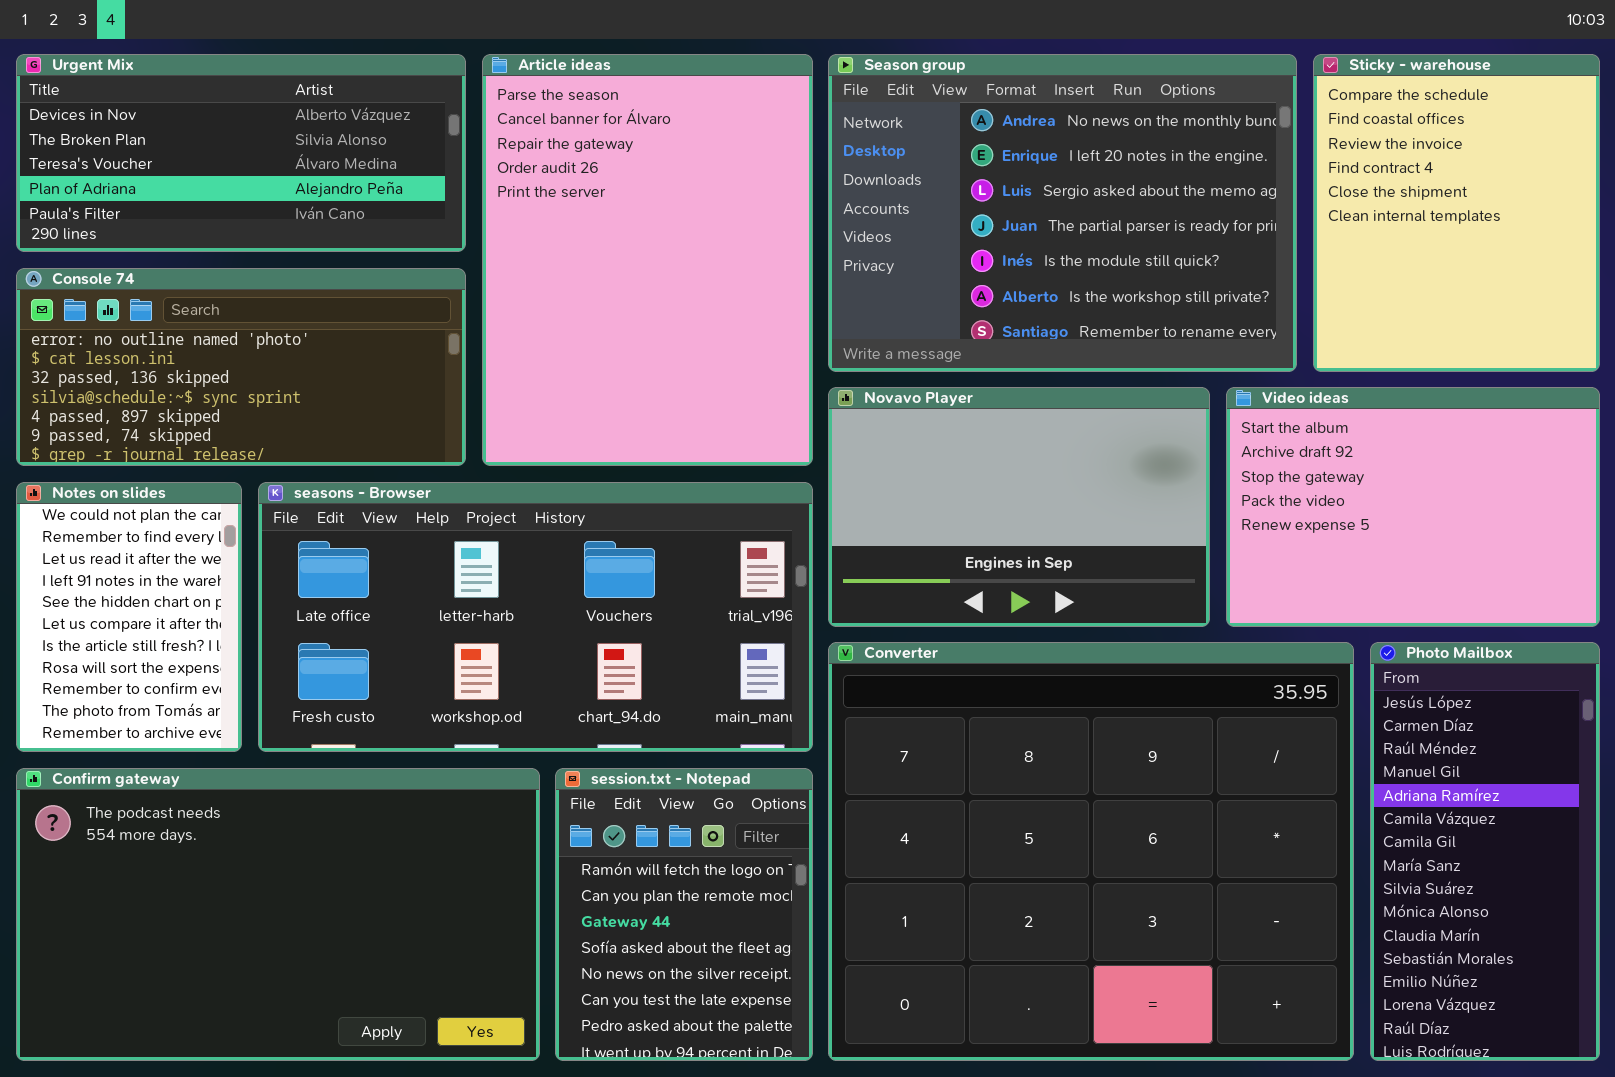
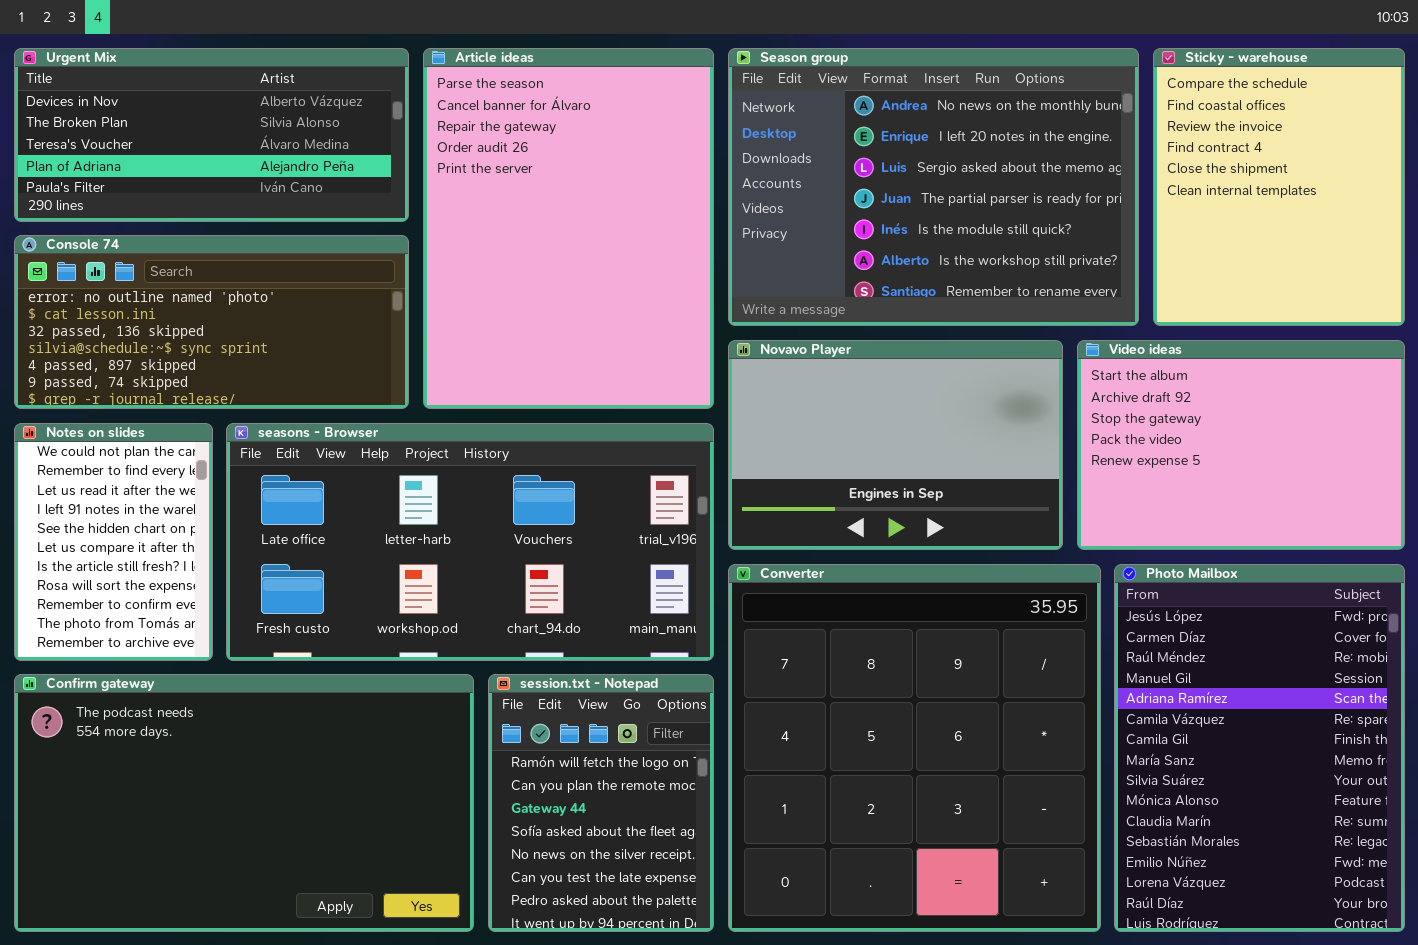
Converter: [828,642,1354,1061] -> [728,564,1101,932], resized
Photo Mailbox: [1370,642,1600,1061] -> [1114,564,1405,932], resized

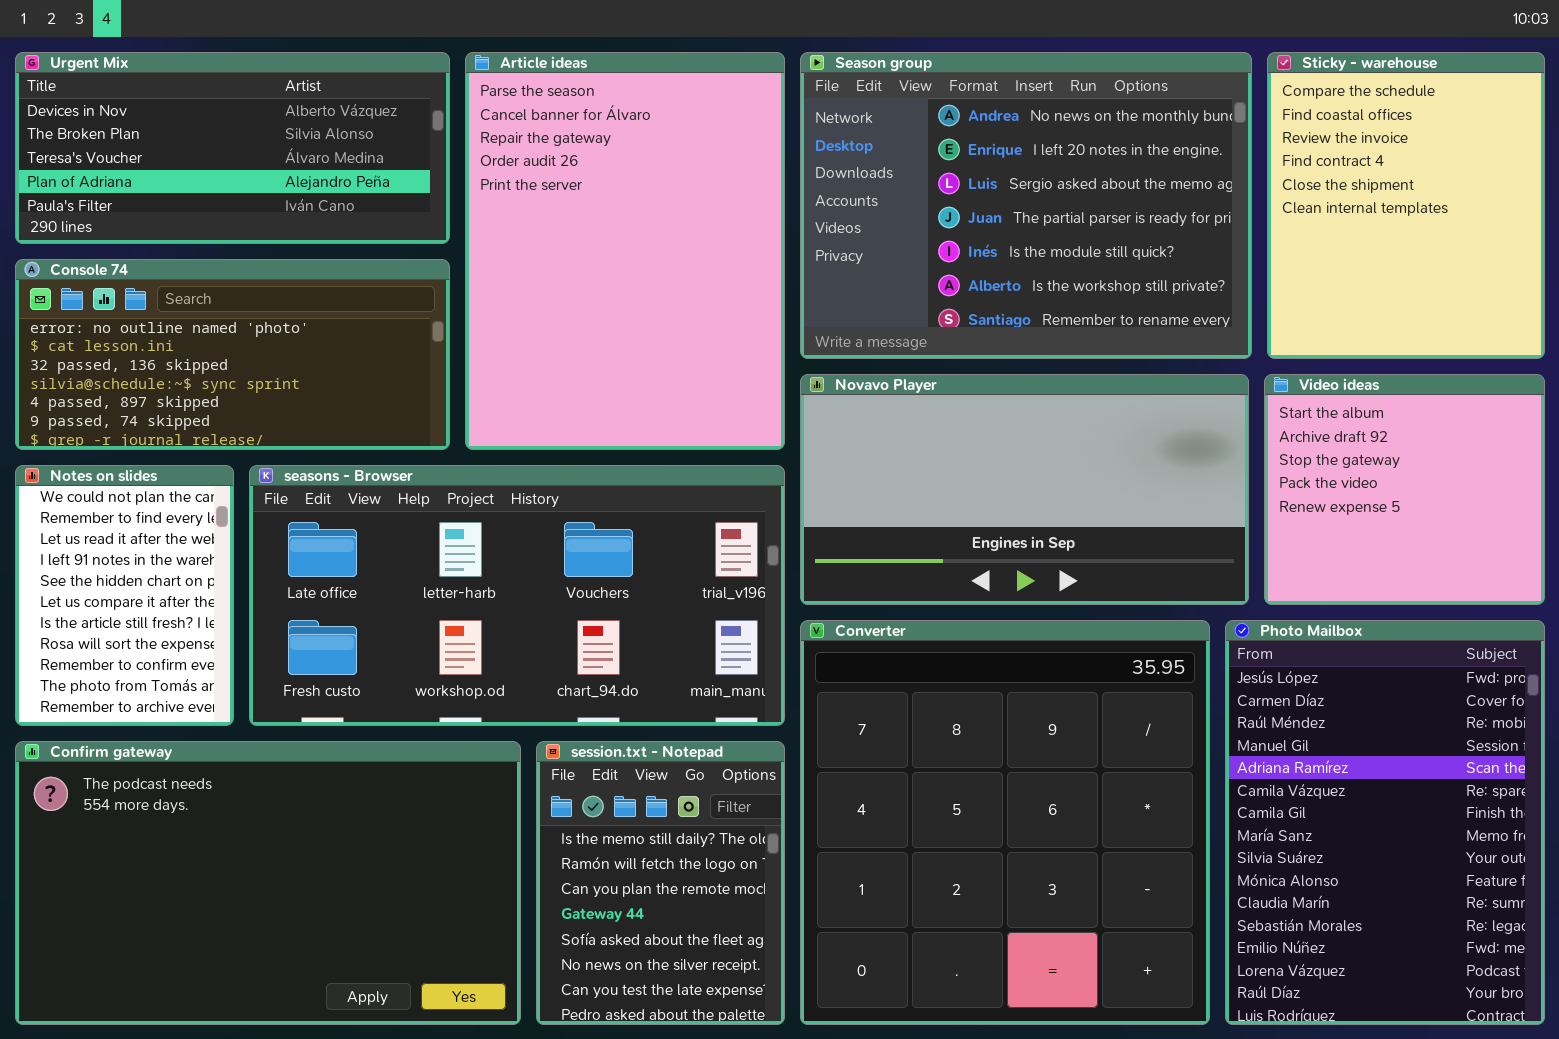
Novavo Player: [728,340,1063,550] -> [800,374,1249,605], resized
Video ideas: [1077,340,1405,550] -> [1264,374,1545,605], resized
session.txt - Notepad: [488,674,714,932] -> [536,741,785,1025], scrolled up 1 row

